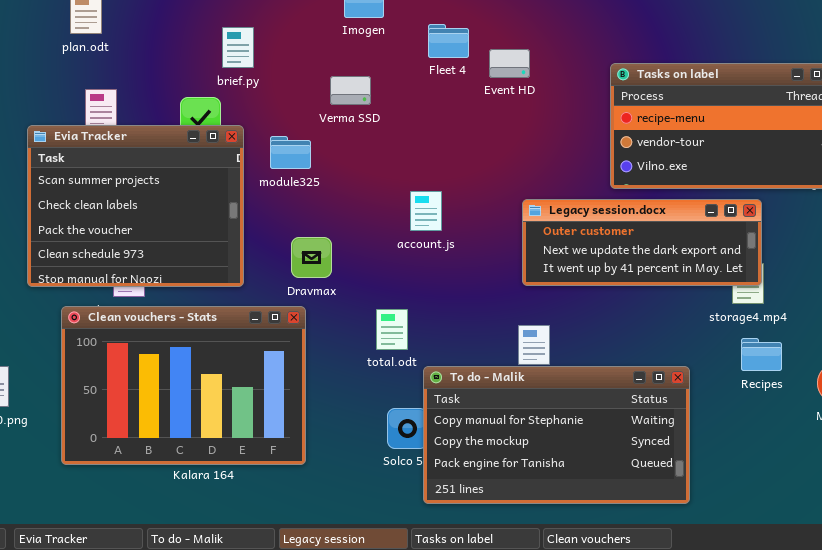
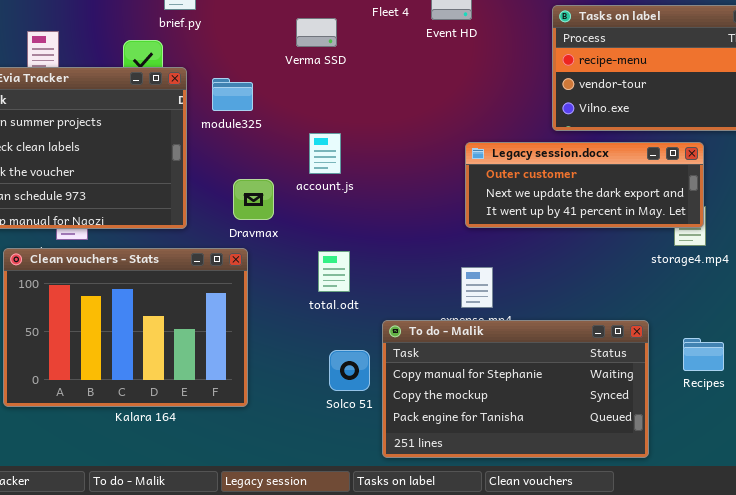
Verma SSD: [330,76,371,105] -> [296,18,337,47], moved
account.js: [410,191,442,231] -> [309,133,341,174], moved
Recipes: [741,338,782,371] -> [683,338,724,371], moved
To do - Malik: [423,366,690,504] -> [382,320,649,458], moved

